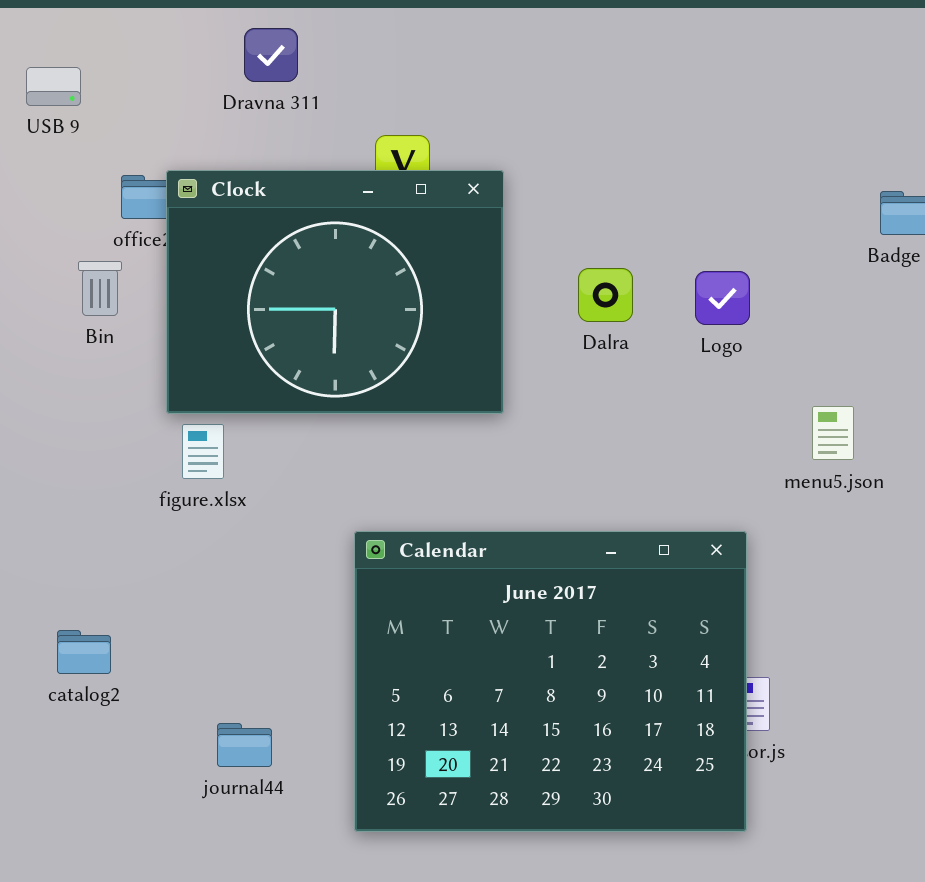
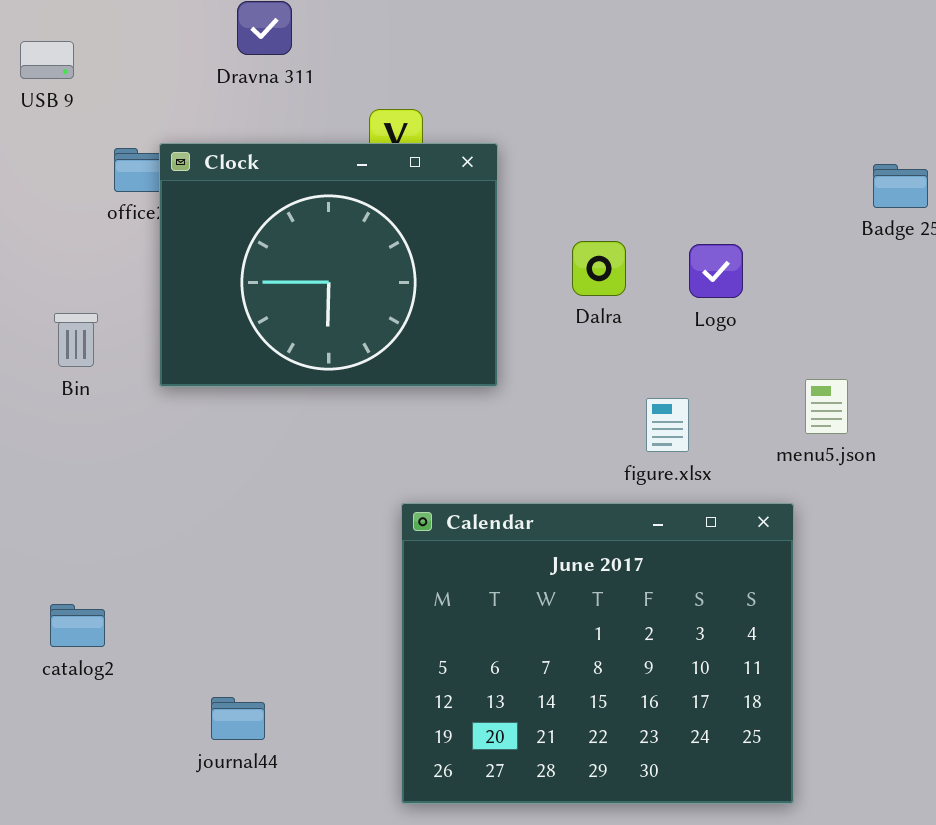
Bin: [78,261,122,316] -> [54,313,98,367], moved
figure.xlsx: [182,424,224,479] -> [646,398,689,452], moved
Calendar: [354,531,747,832] -> [401,503,794,804], moved

